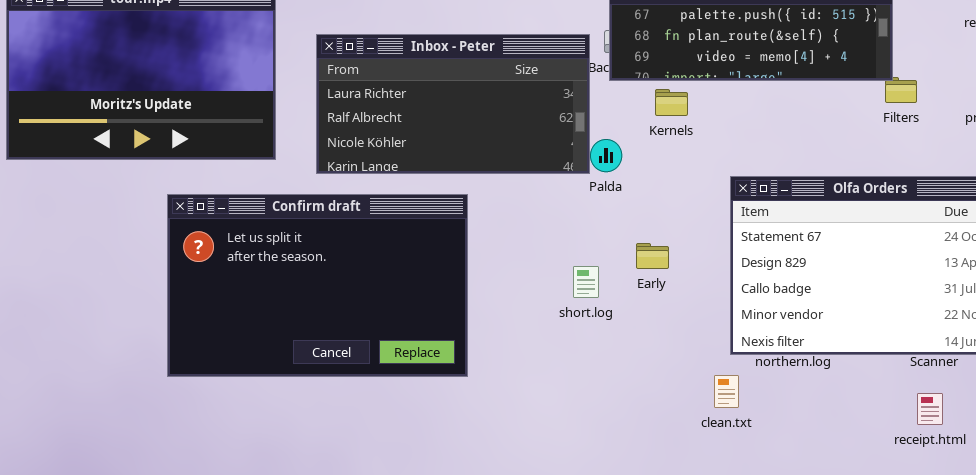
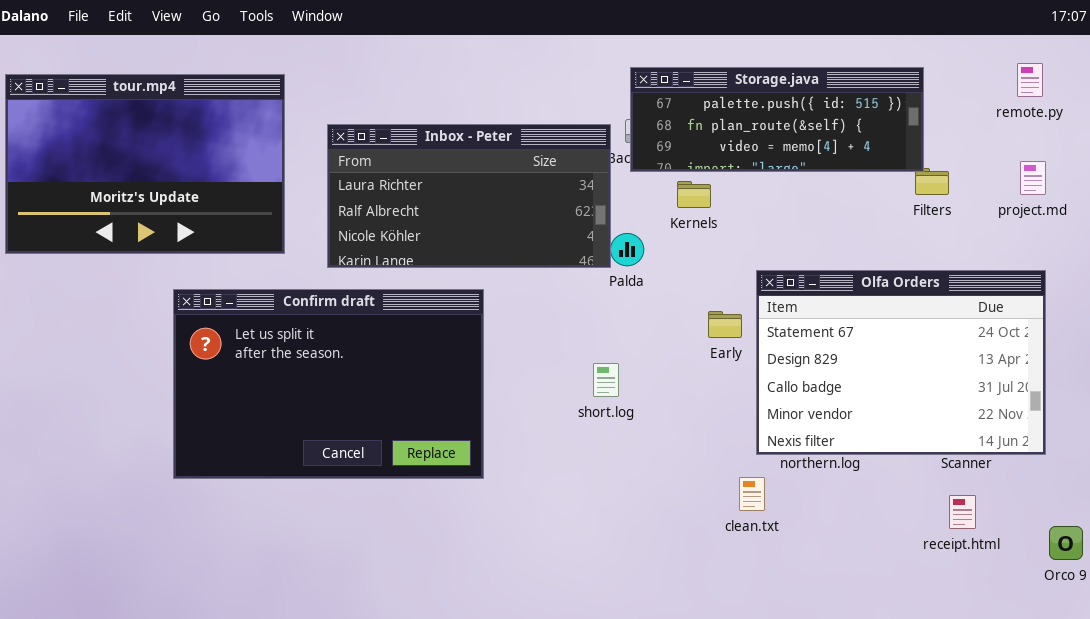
Early: [636,243,669,269] -> [708,311,742,338], moved

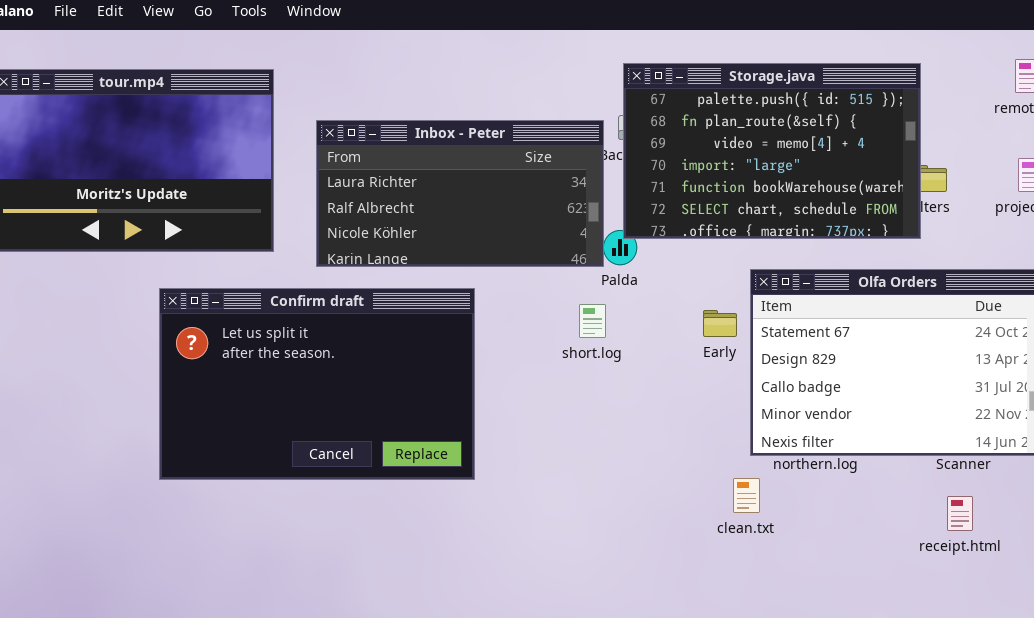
Storage.java: [630,67,924,172] -> [623,63,921,239], resized
short.log: [593,363,619,397] -> [579,304,606,338], moved

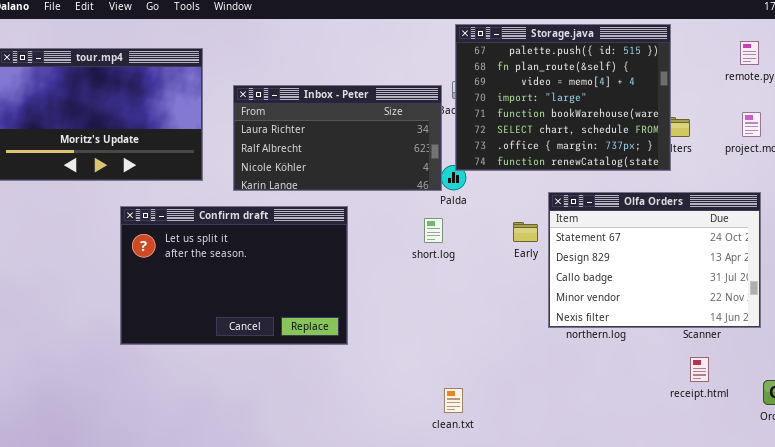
Storage.java: [623,63,921,239] -> [455,24,671,171], resized
clean.txt: [733,478,760,513] -> [444,388,463,413], moved

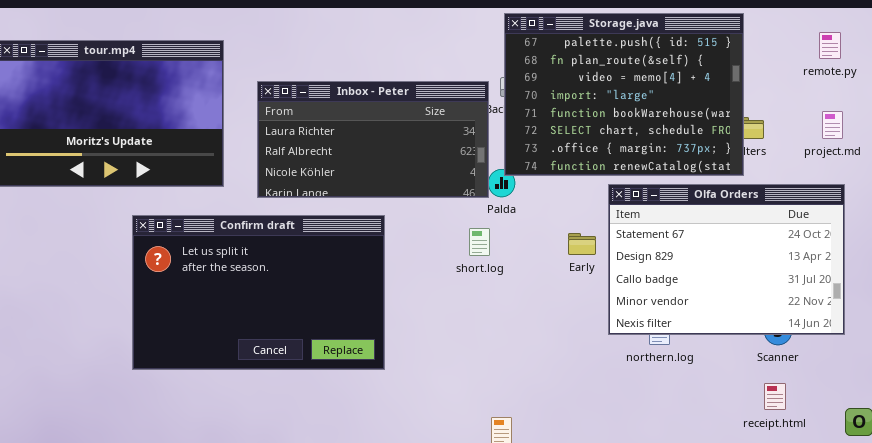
Olfa Orders: [548,192,761,328] -> [608,184,845,335], moved

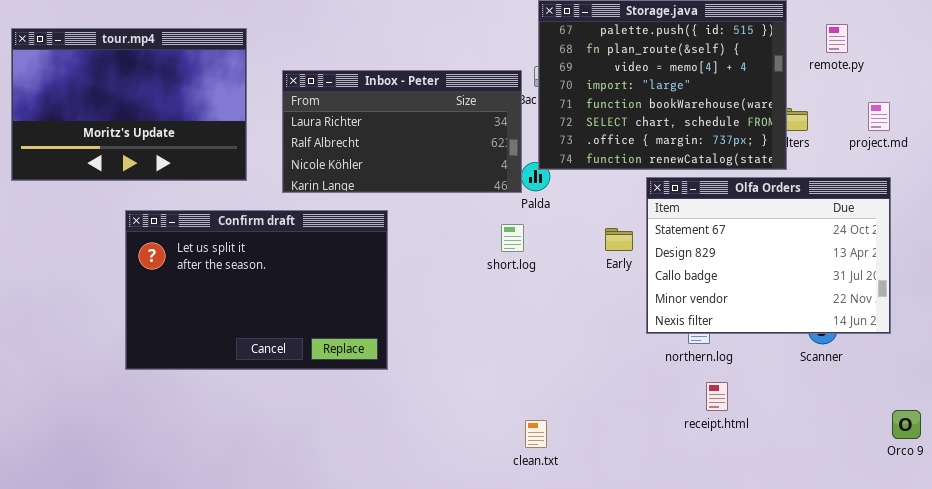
remote.py: [819,32,841,59] -> [826,24,848,53], moved
Confirm draft: [132,215,385,370] -> [125,210,388,370], moved
receipt.html: [764,383,786,410] -> [706,382,728,411], moved

